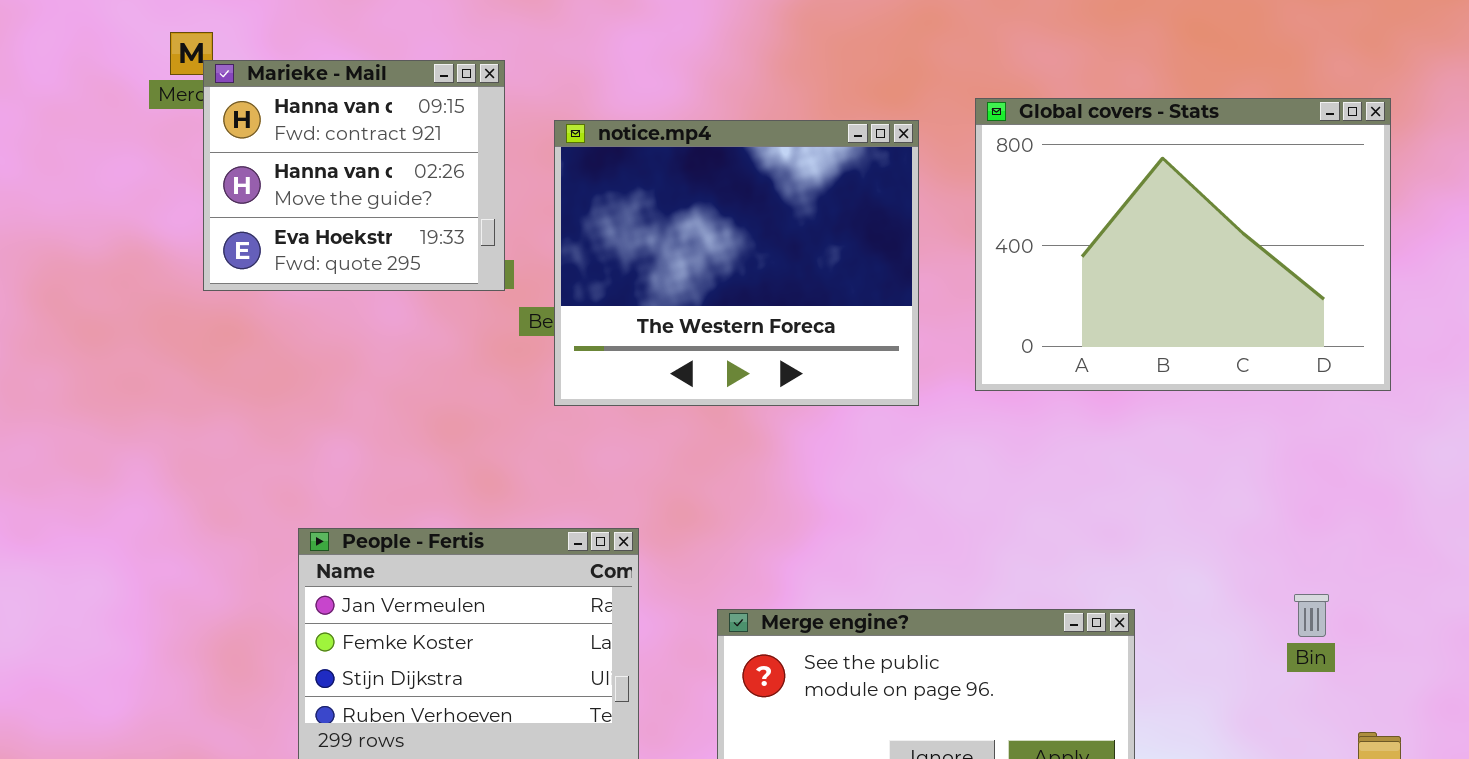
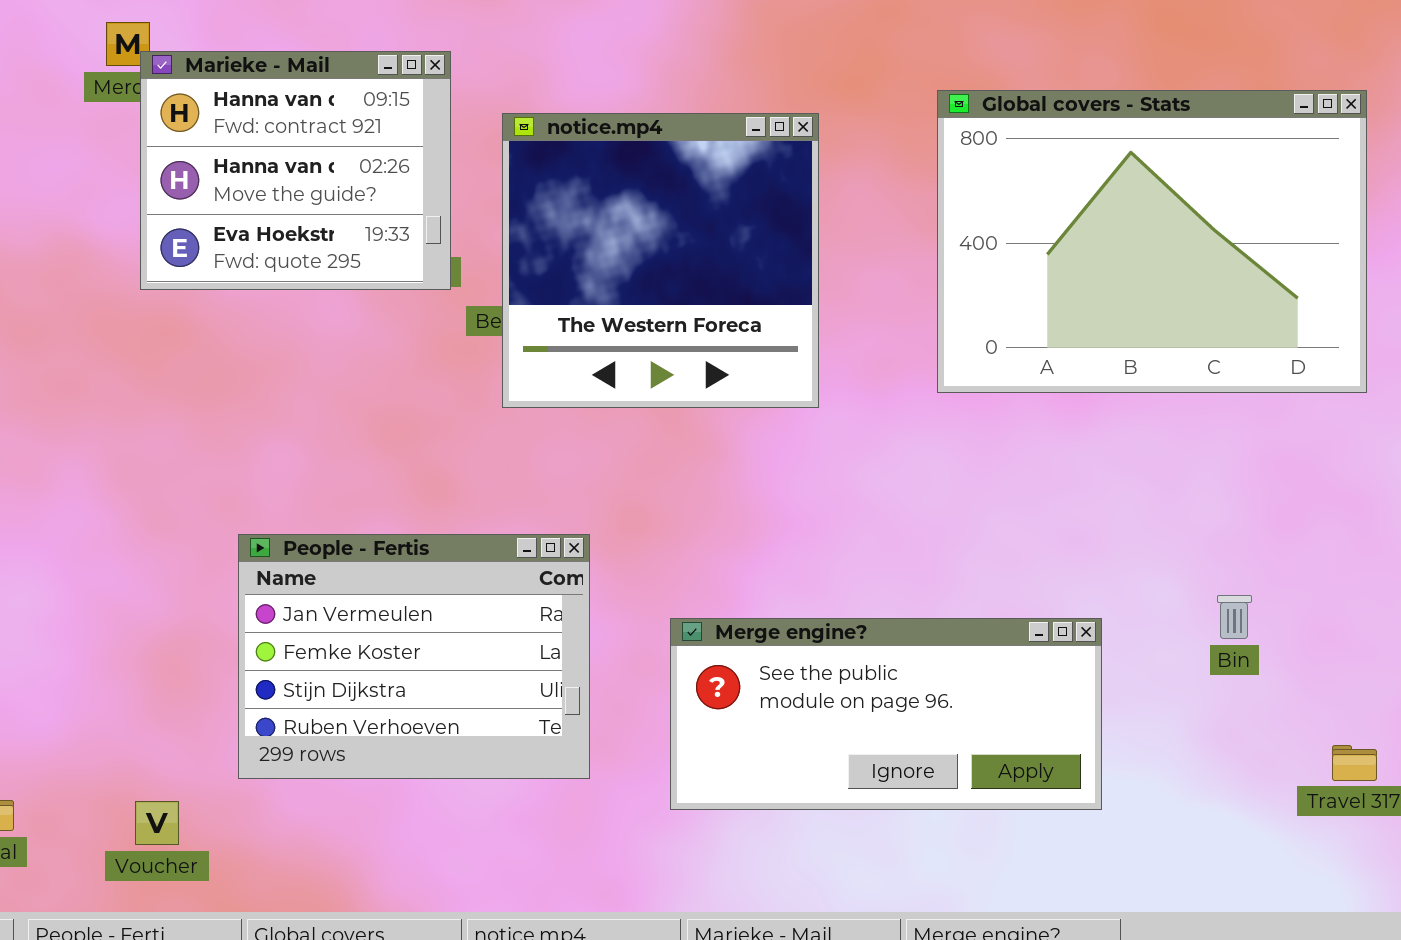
notice.mp4: [554,120,919,406] -> [502,113,819,408], resized
Bin: [1294,594,1329,637] -> [1217,595,1252,639], moved

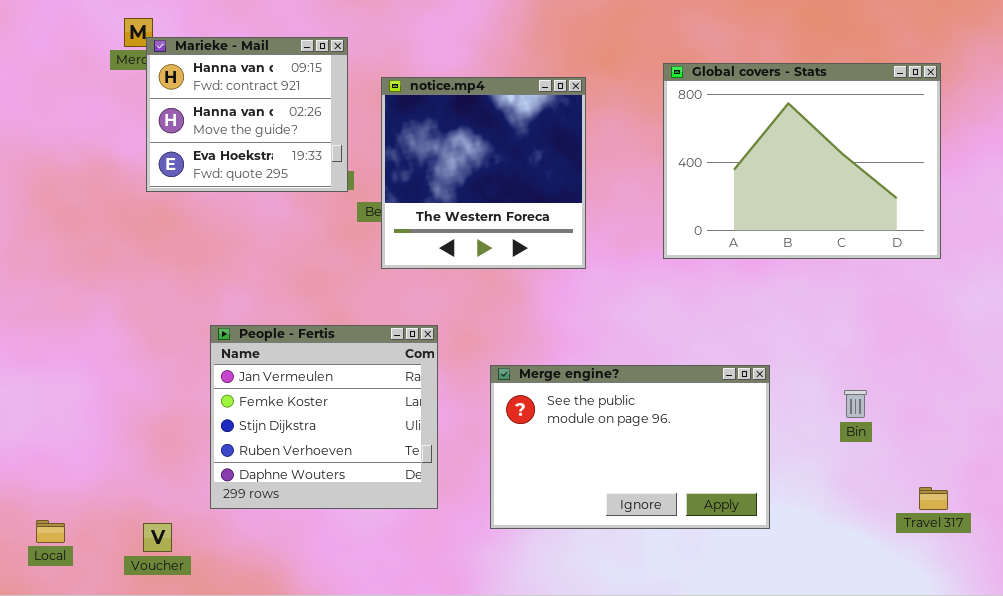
People - Fertis: [238,534,590,779] -> [210,325,438,509], resized
Merge engine?: [670,618,1102,810] -> [490,365,770,529], resized

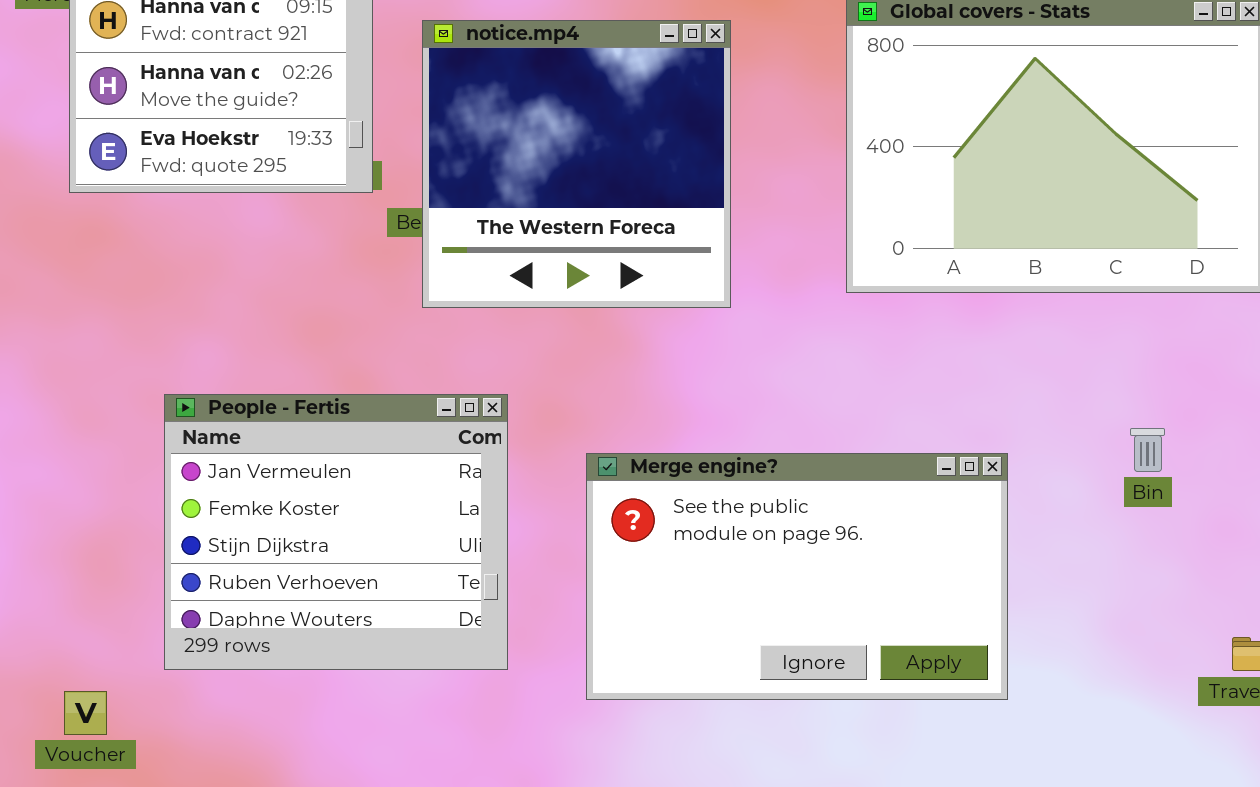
Bin: [844,390,867,418] -> [1130,428,1165,472], moved

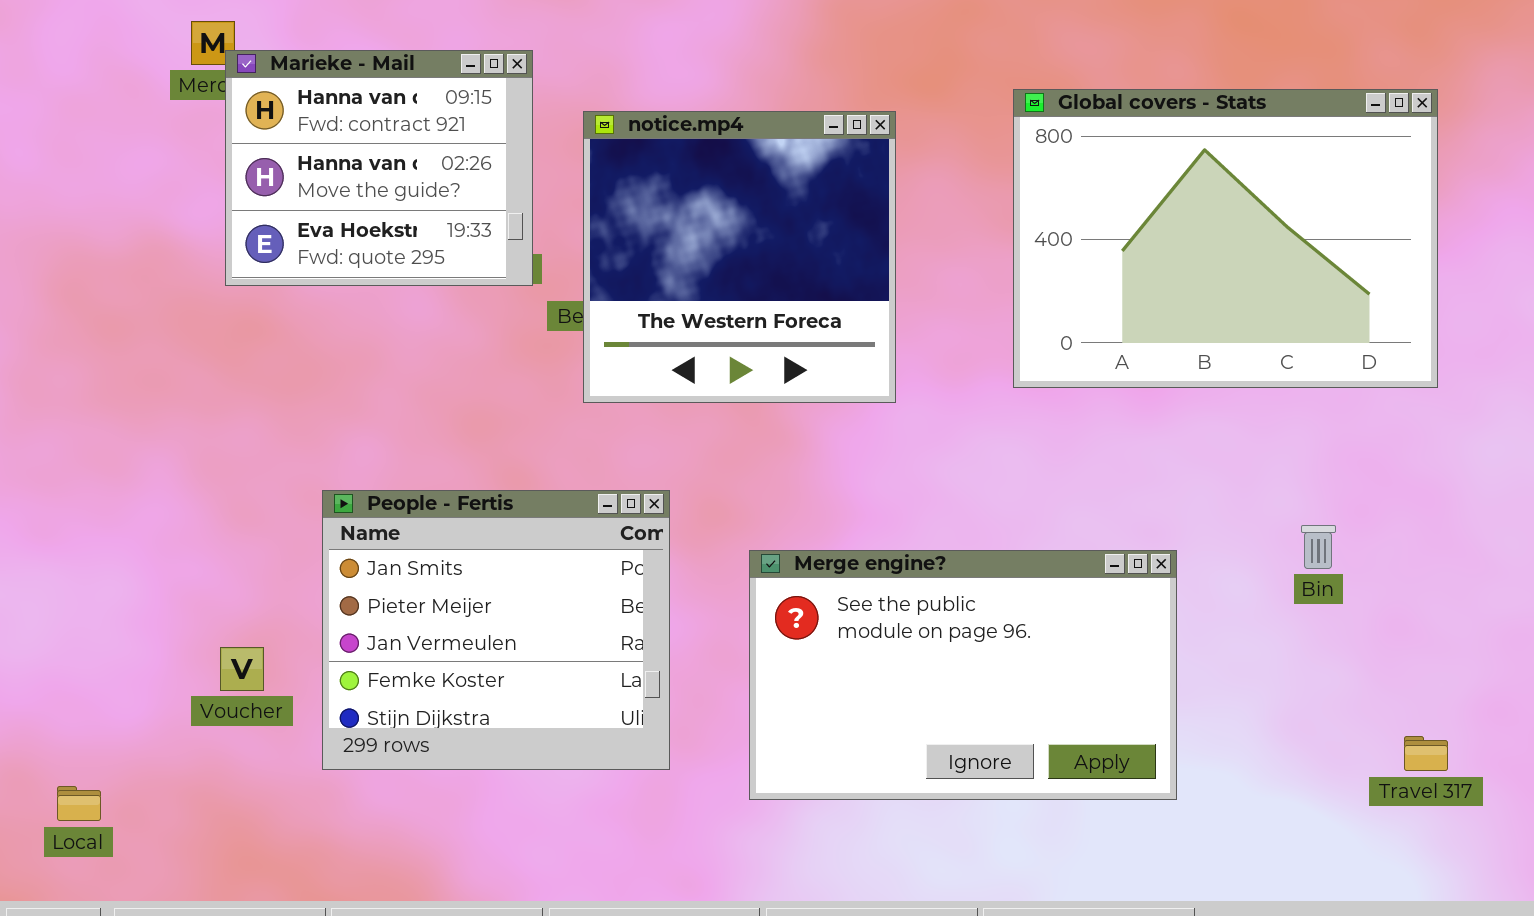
People - Fertis: [164,394,508,670] -> [322,490,670,770], scrolled up 2 rows
Voucher: [64,691,107,735] -> [220,647,264,691], moved

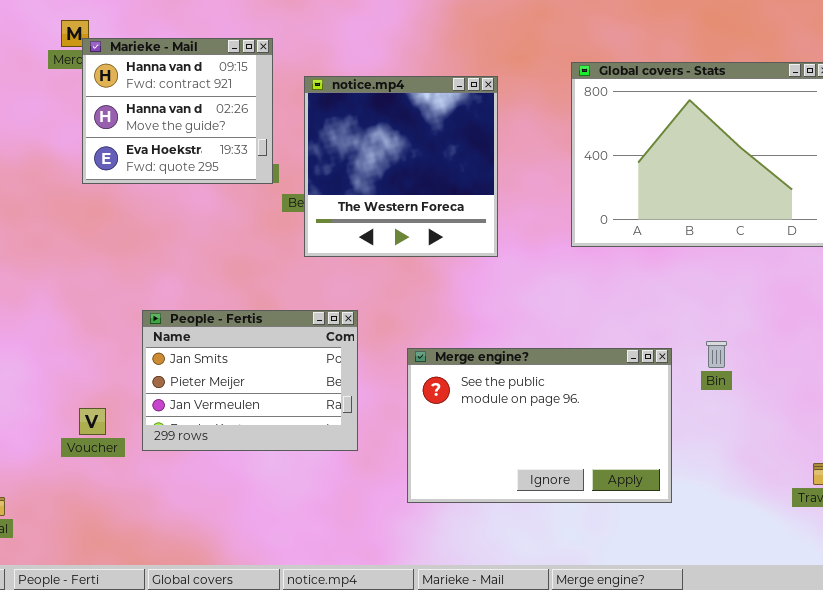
People - Fertis: [322,490,670,770] -> [142,310,358,451], resized
Bin: [1301,525,1336,569] -> [706,341,727,368], moved

